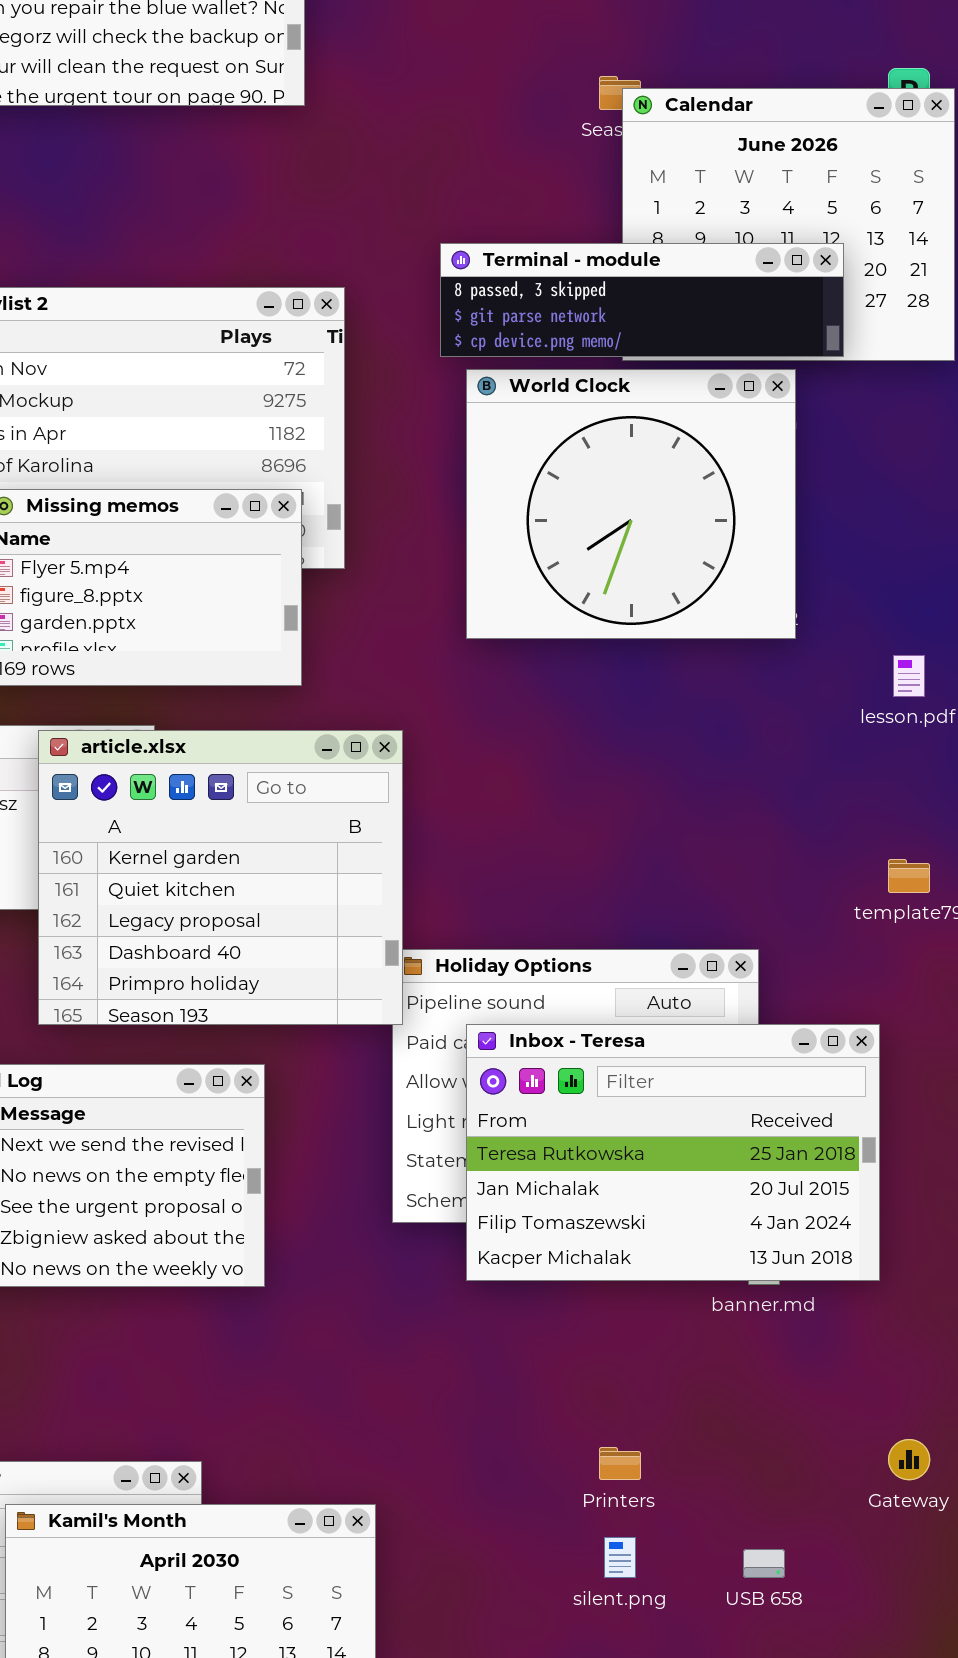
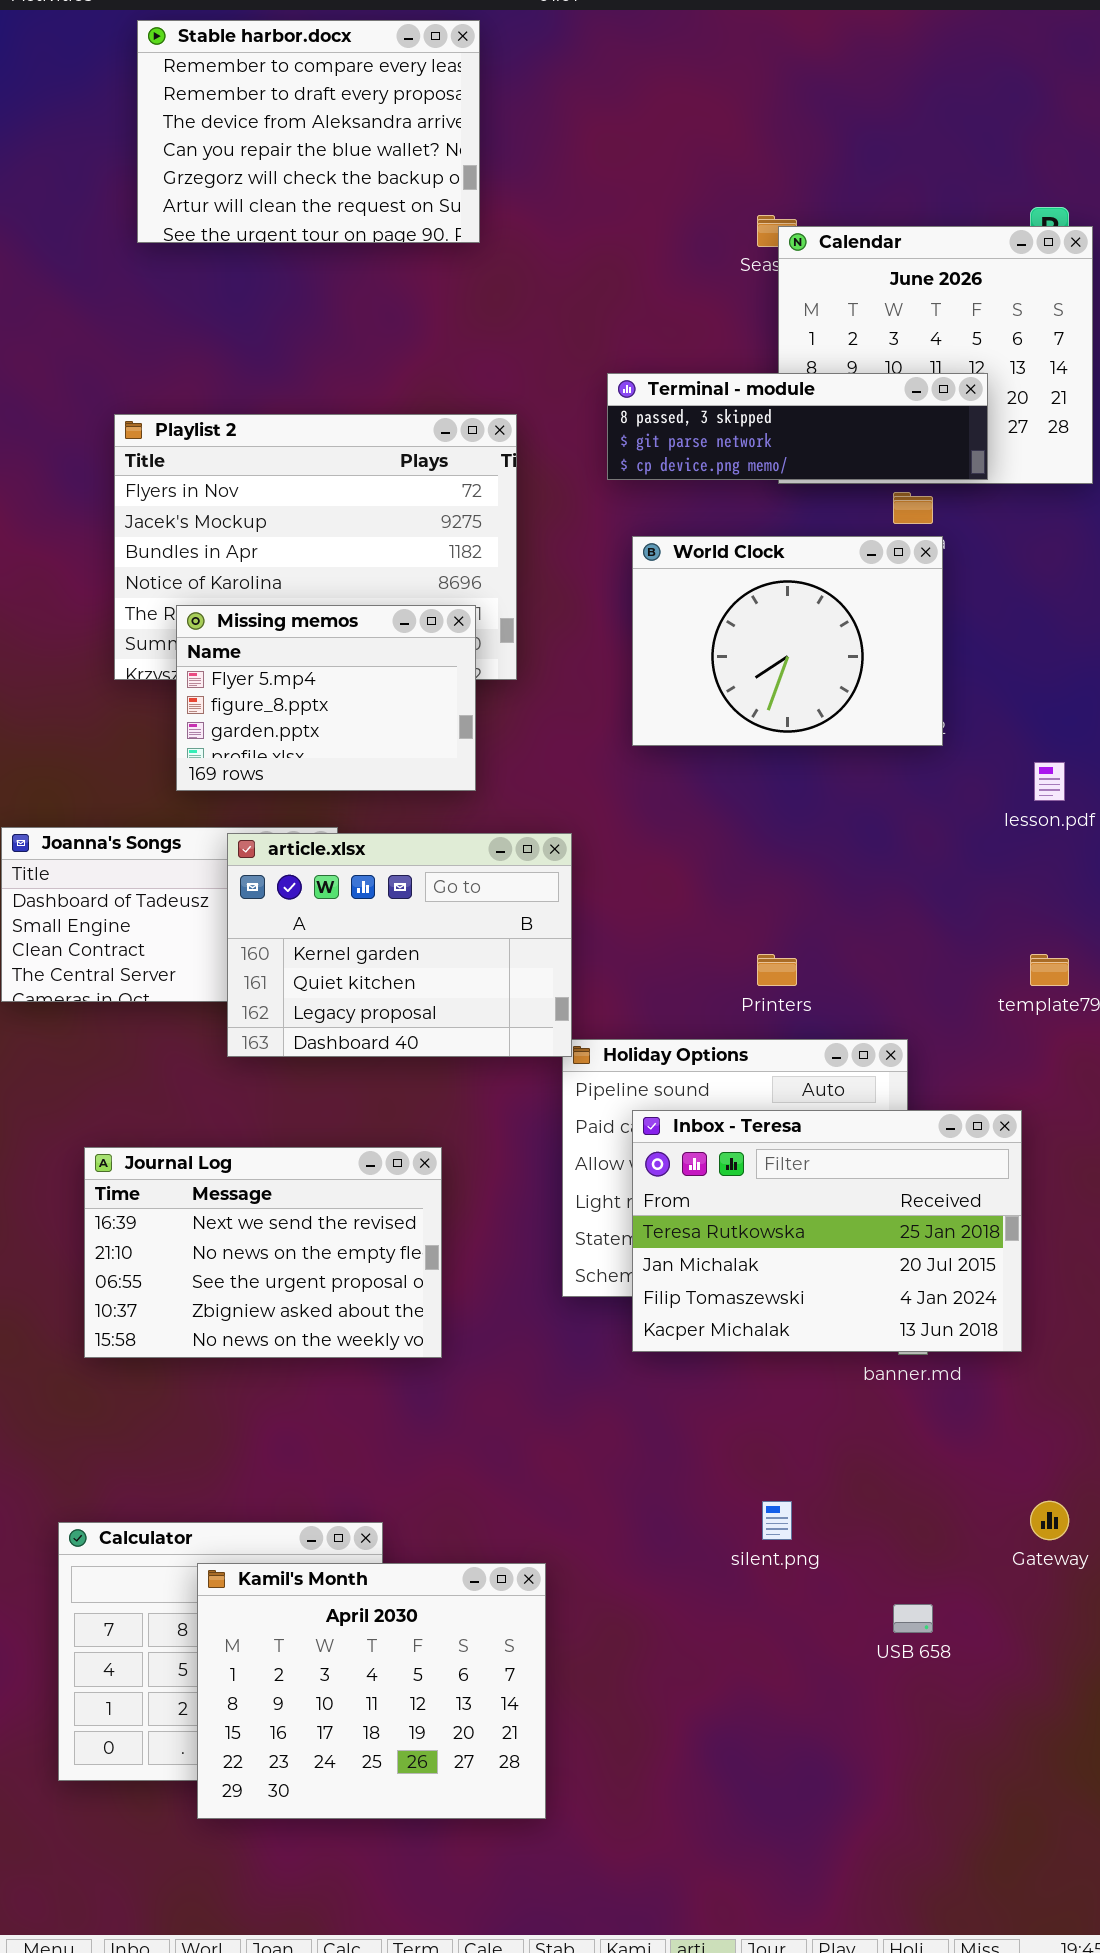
World Clock: [466,369,796,639] -> [632,536,943,746], resized
article.xlsx: [38,730,403,1025] -> [227,833,572,1057], resized
Printers: [599,1447,641,1480] -> [757,954,797,986], moved
silent.png: [604,1537,636,1578] -> [762,1501,792,1540], moved

